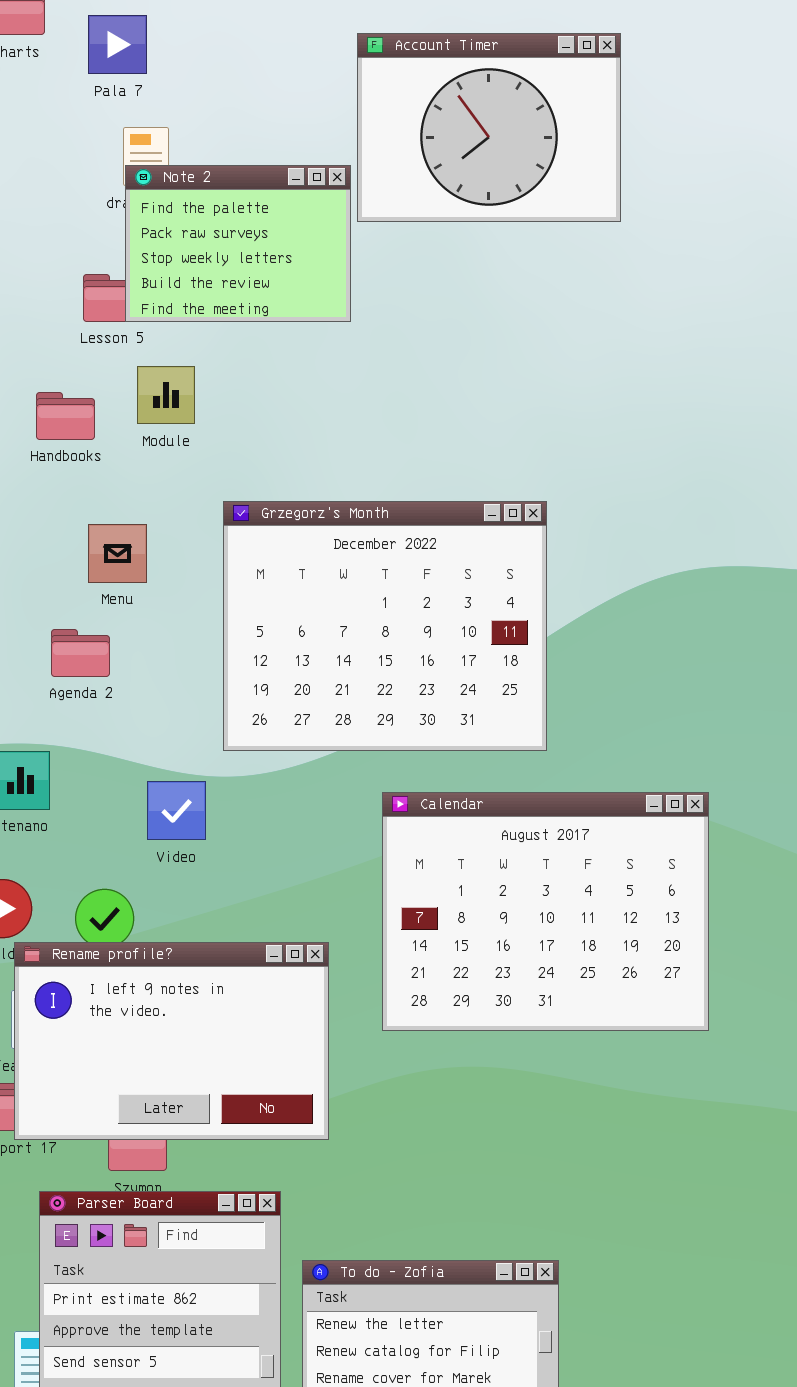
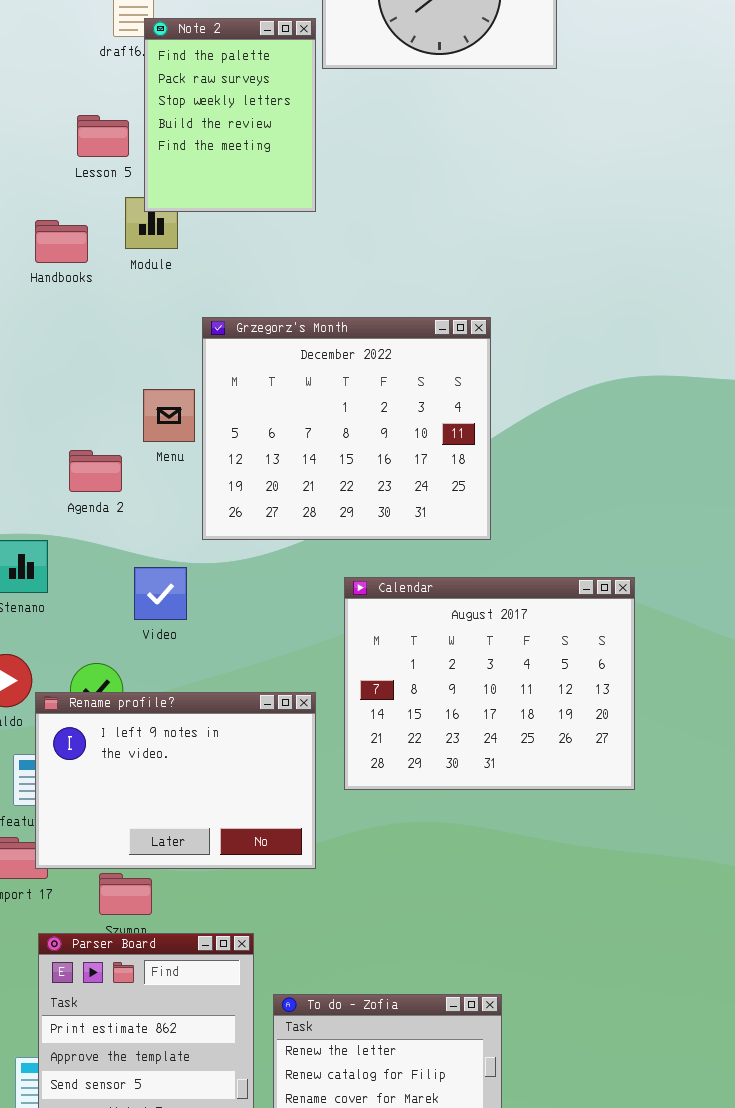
Note 2: [125,165,351,322] -> [144,18,316,212], resized
Menu: [88,524,147,583] -> [143,389,195,442], moved
Agenda 2: [51,629,110,677] -> [69,450,122,492], moved
Rename profile?: [14,942,329,1140] -> [35,692,316,869], moved

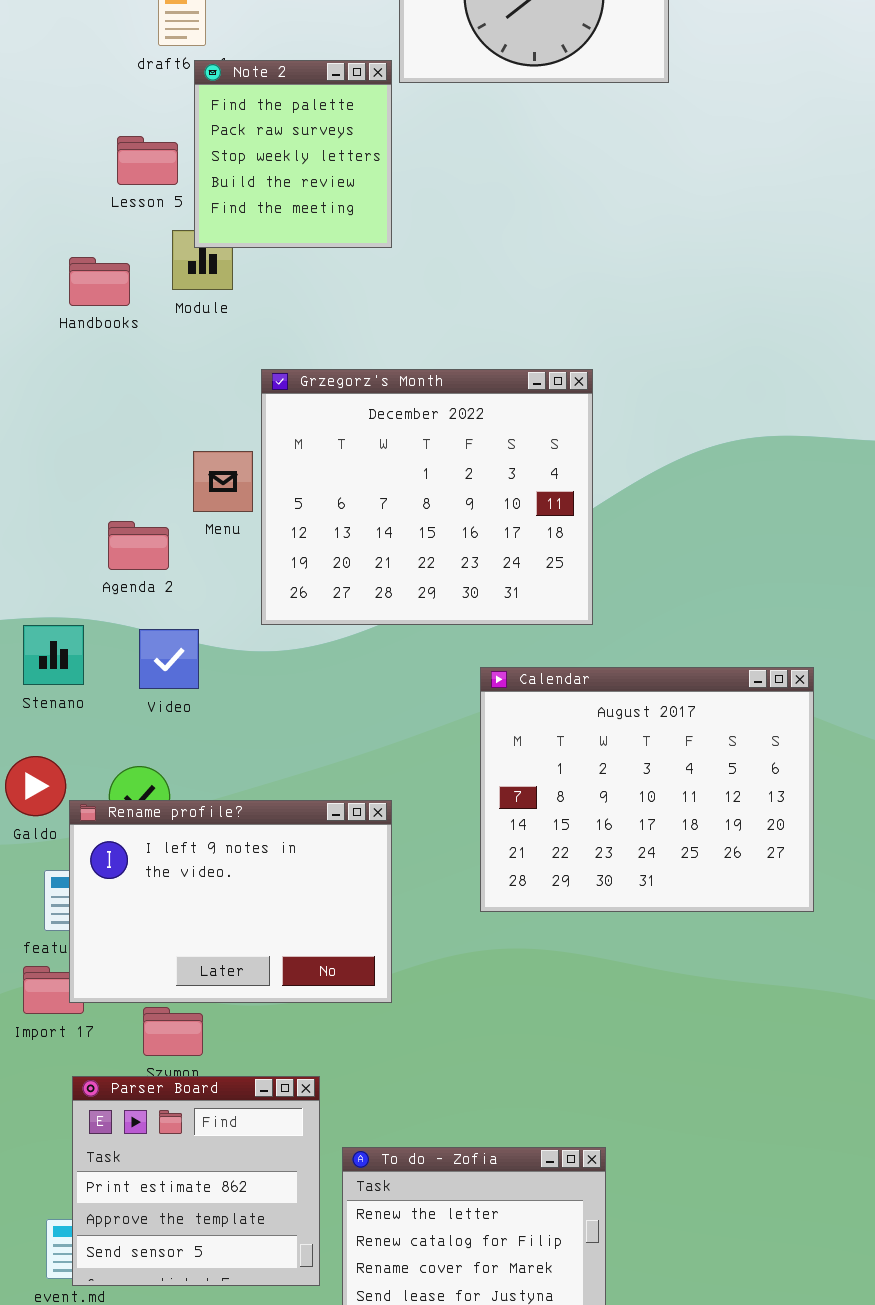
Note 2: [144,18,316,212] -> [194,60,392,248], resized
Video: [134,567,187,620] -> [139,629,199,689], moved
Calendar: [344,577,635,790] -> [480,667,814,912], moved

